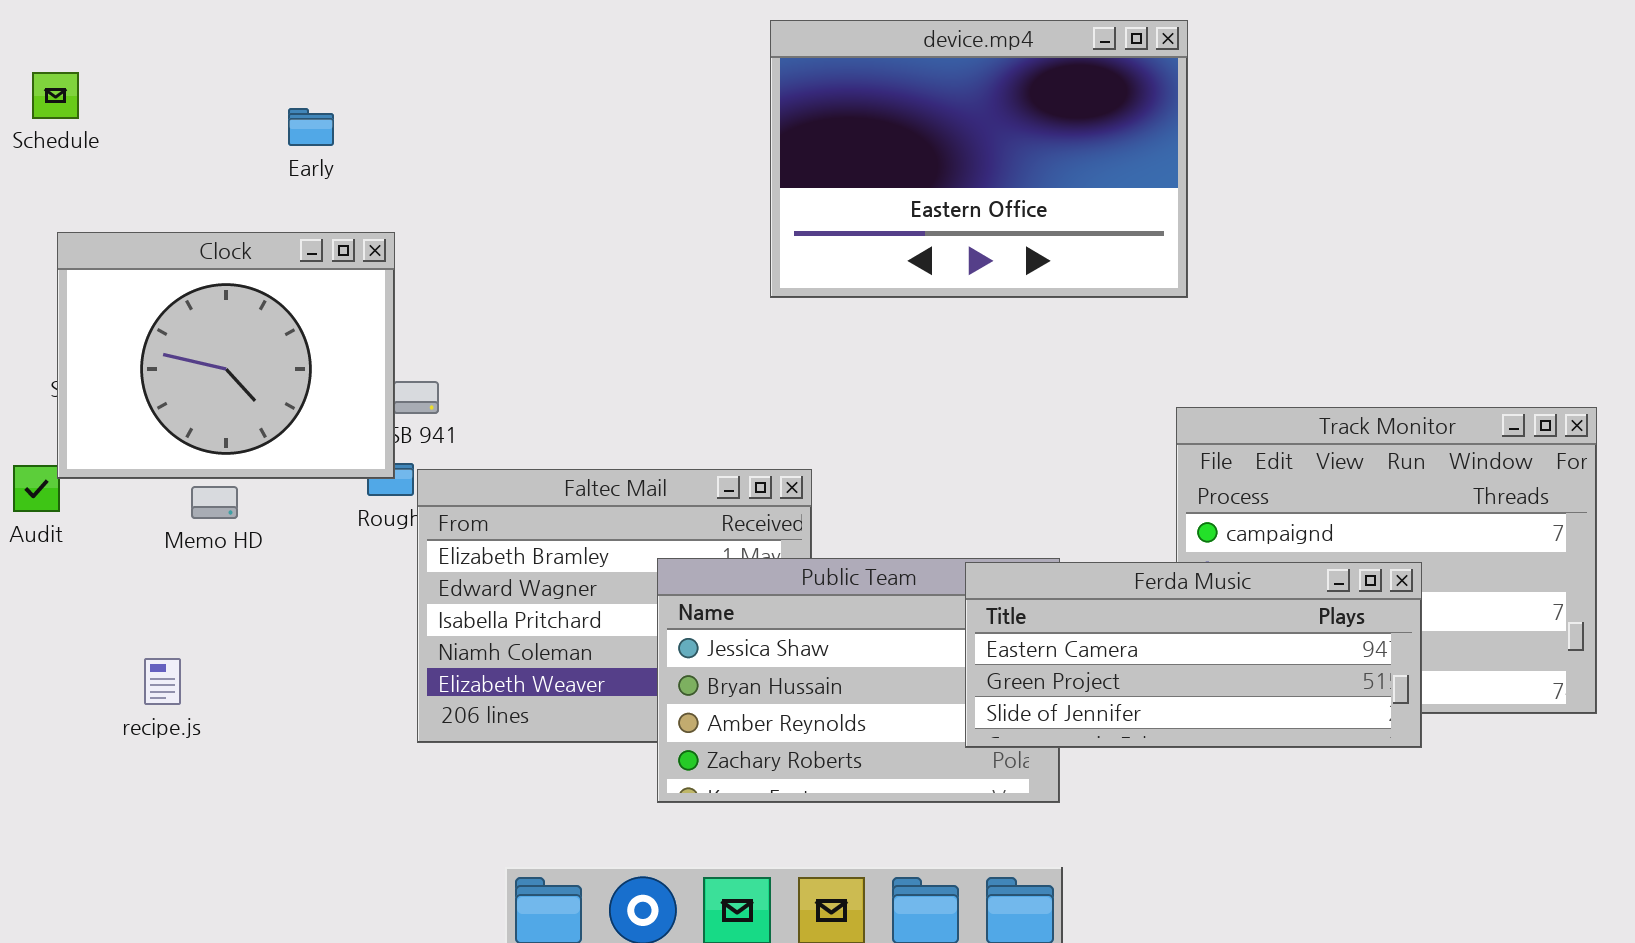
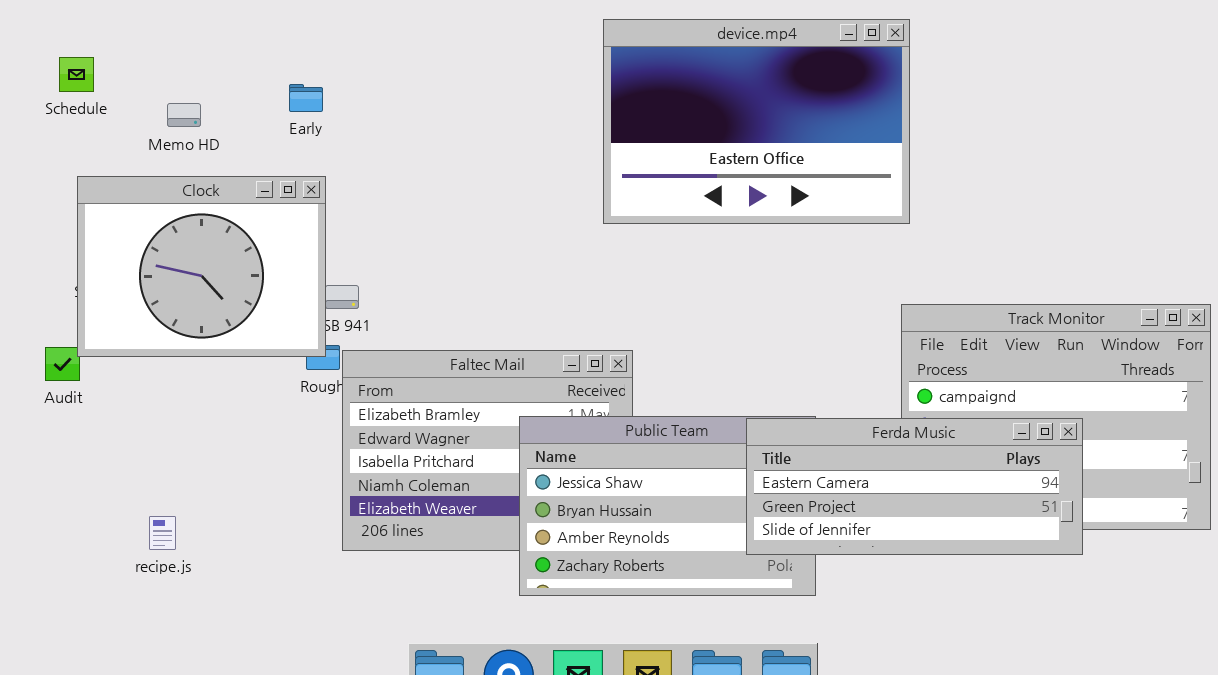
Early: [288,108,334,146] -> [289,84,323,112], moved
Memo HD: [191,486,238,519] -> [167,103,201,127], moved
recipe.js: [144,658,181,705] -> [149,516,176,550], moved

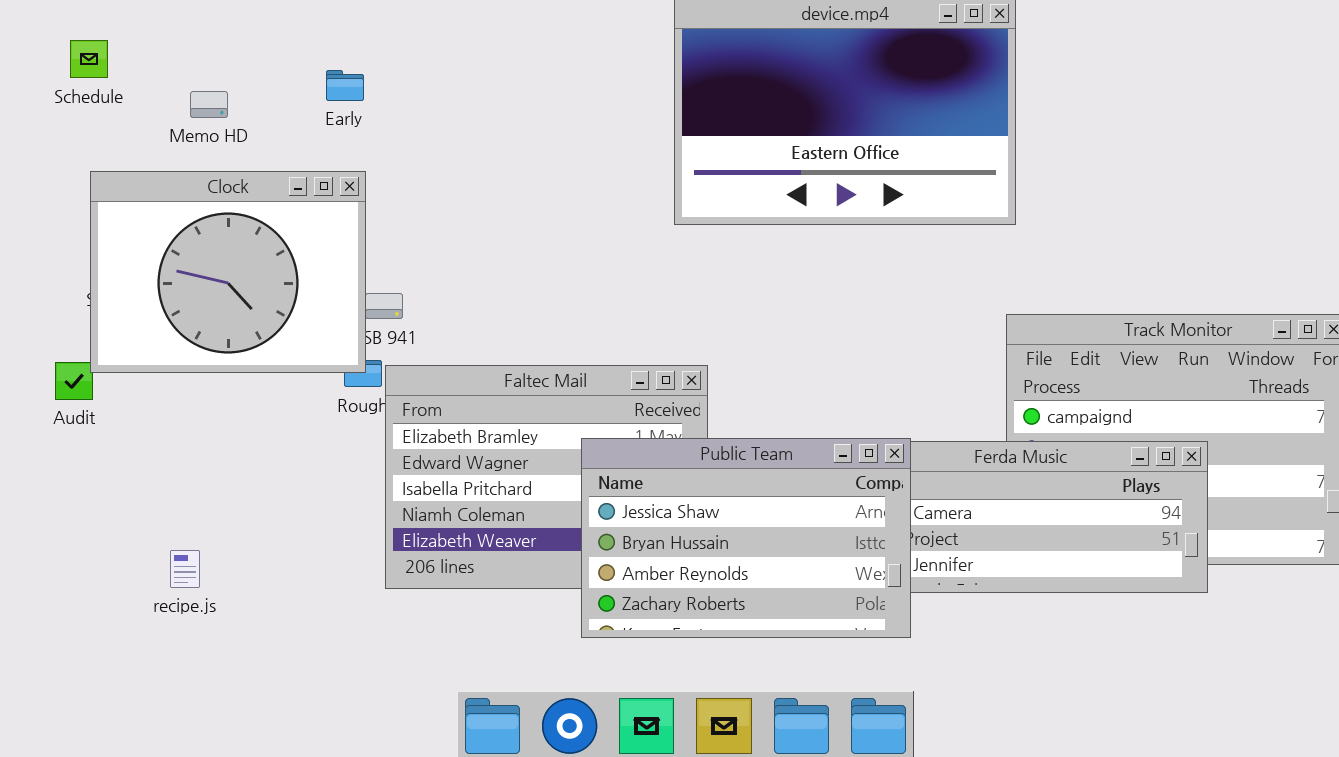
Public Team: [519,416,816,596] -> [581,438,911,638], raised

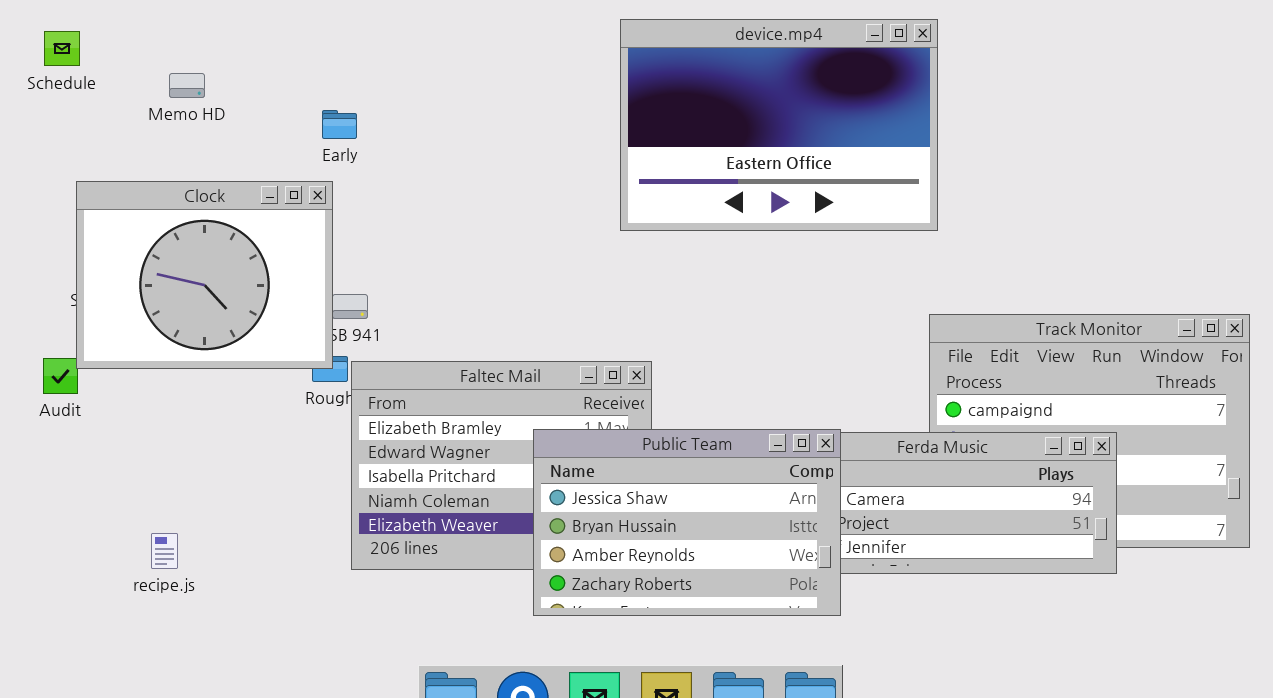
Schedule: [70,40,108,78] -> [44,31,80,66], moved
Early: [326,70,364,101] -> [322,110,357,139], moved
Memo HD: [190,91,228,118] -> [169,73,205,98], moved

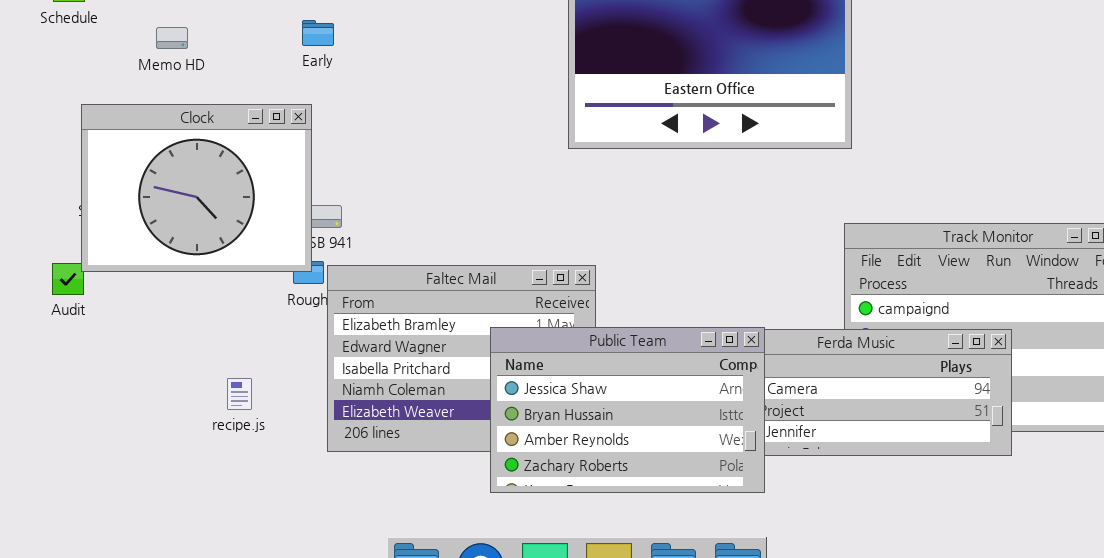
Memo HD: [169,73,205,98] -> [156,27,188,49], moved
Early: [322,110,357,139] -> [302,20,334,46], moved
recipe.js: [151,533,178,569] -> [227,378,252,410], moved

